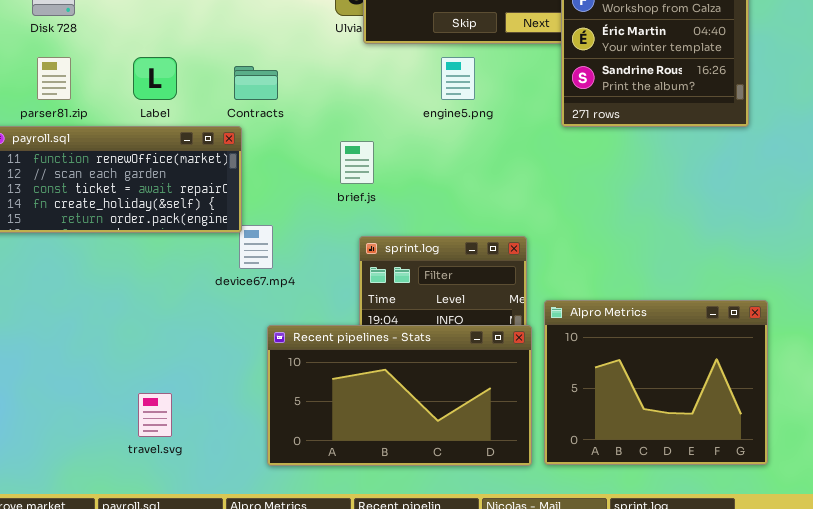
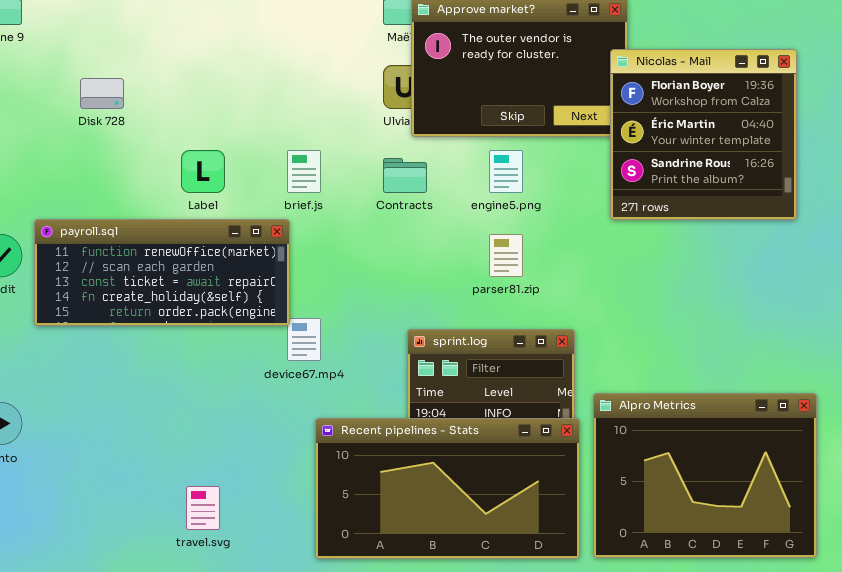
parser81.zip: [37,57,71,100] -> [489,234,523,277], moved
Contracts: [234,66,278,100] -> [383,158,427,193], moved
brief.js: [340,141,374,184] -> [287,150,321,193], moved

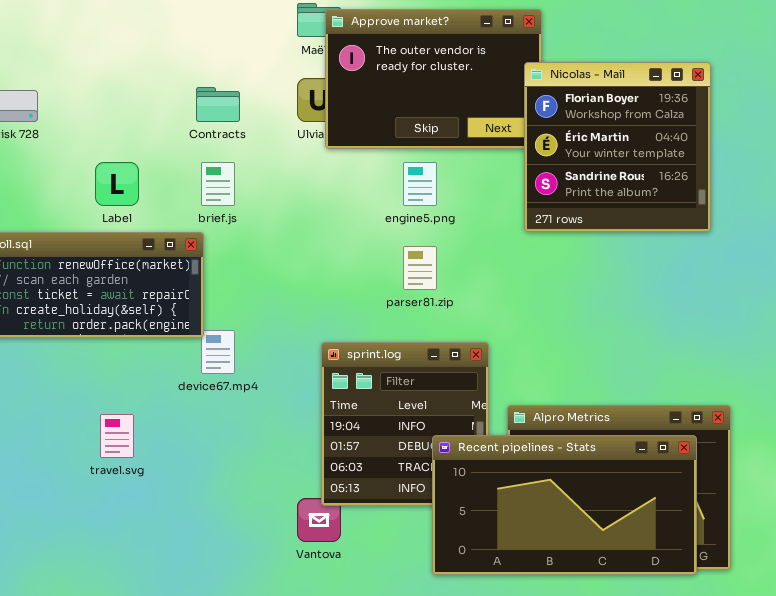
Contracts: [383,158,427,193] -> [196,87,240,122], moved
Recent pipelines - Stats: [315,418,580,559] -> [432,435,697,575], moved
travel.svg: [186,486,220,530] -> [100,414,134,458], moved

